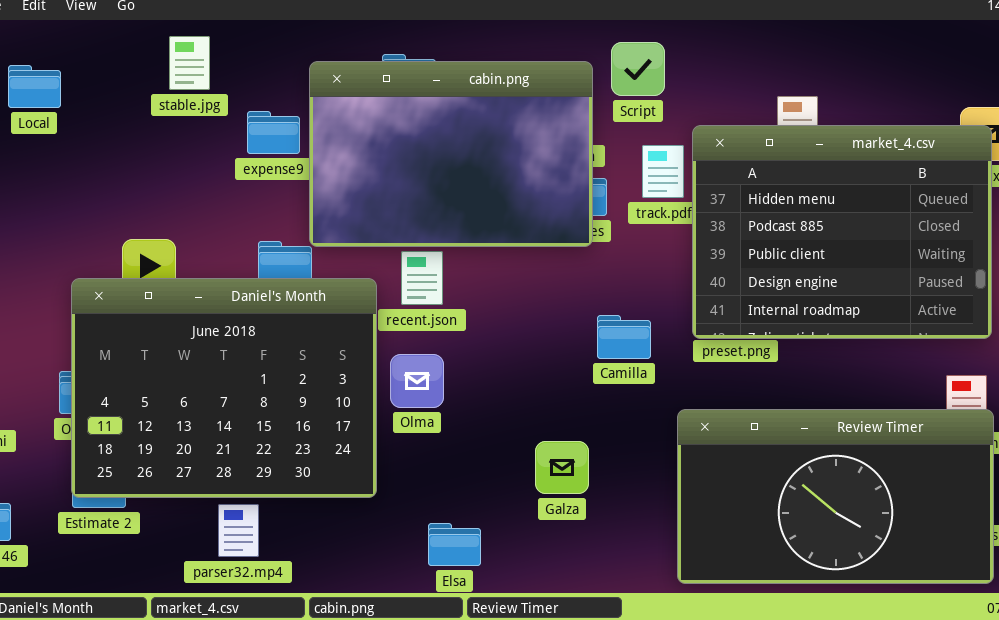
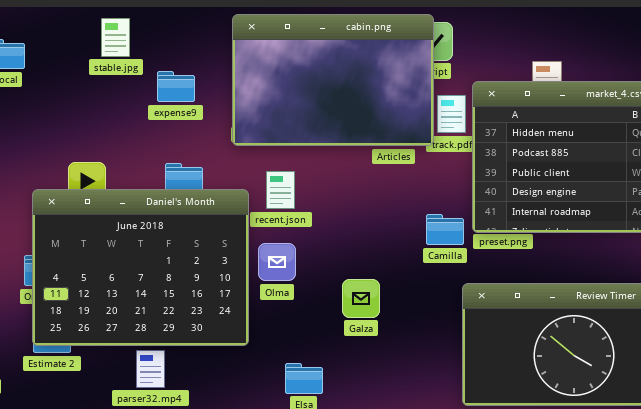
cabin.png: [309,61,593,247] -> [232,14,434,146], moved
Camilla: [597,315,651,359] -> [426,214,464,245], moved
Galza: [535,441,589,494] -> [342,279,380,318], moved

